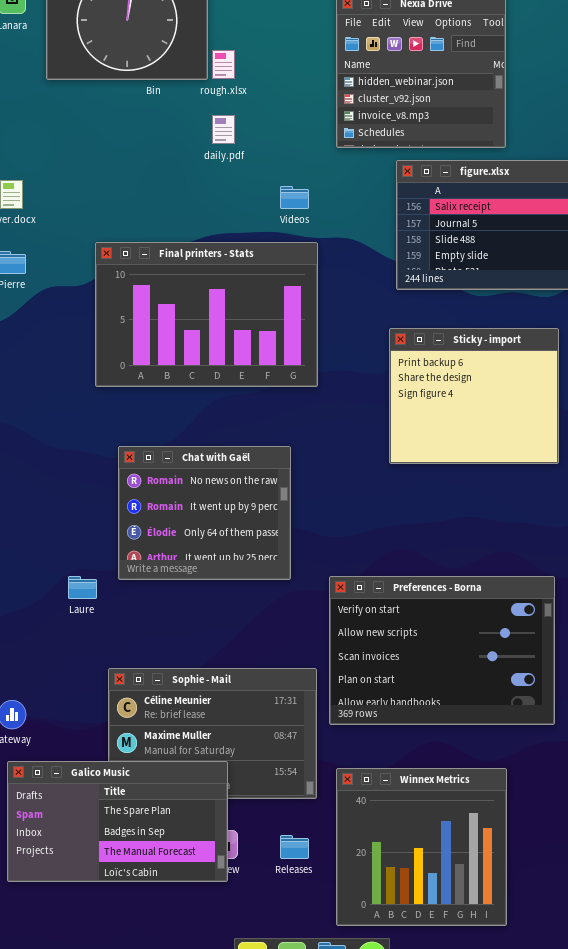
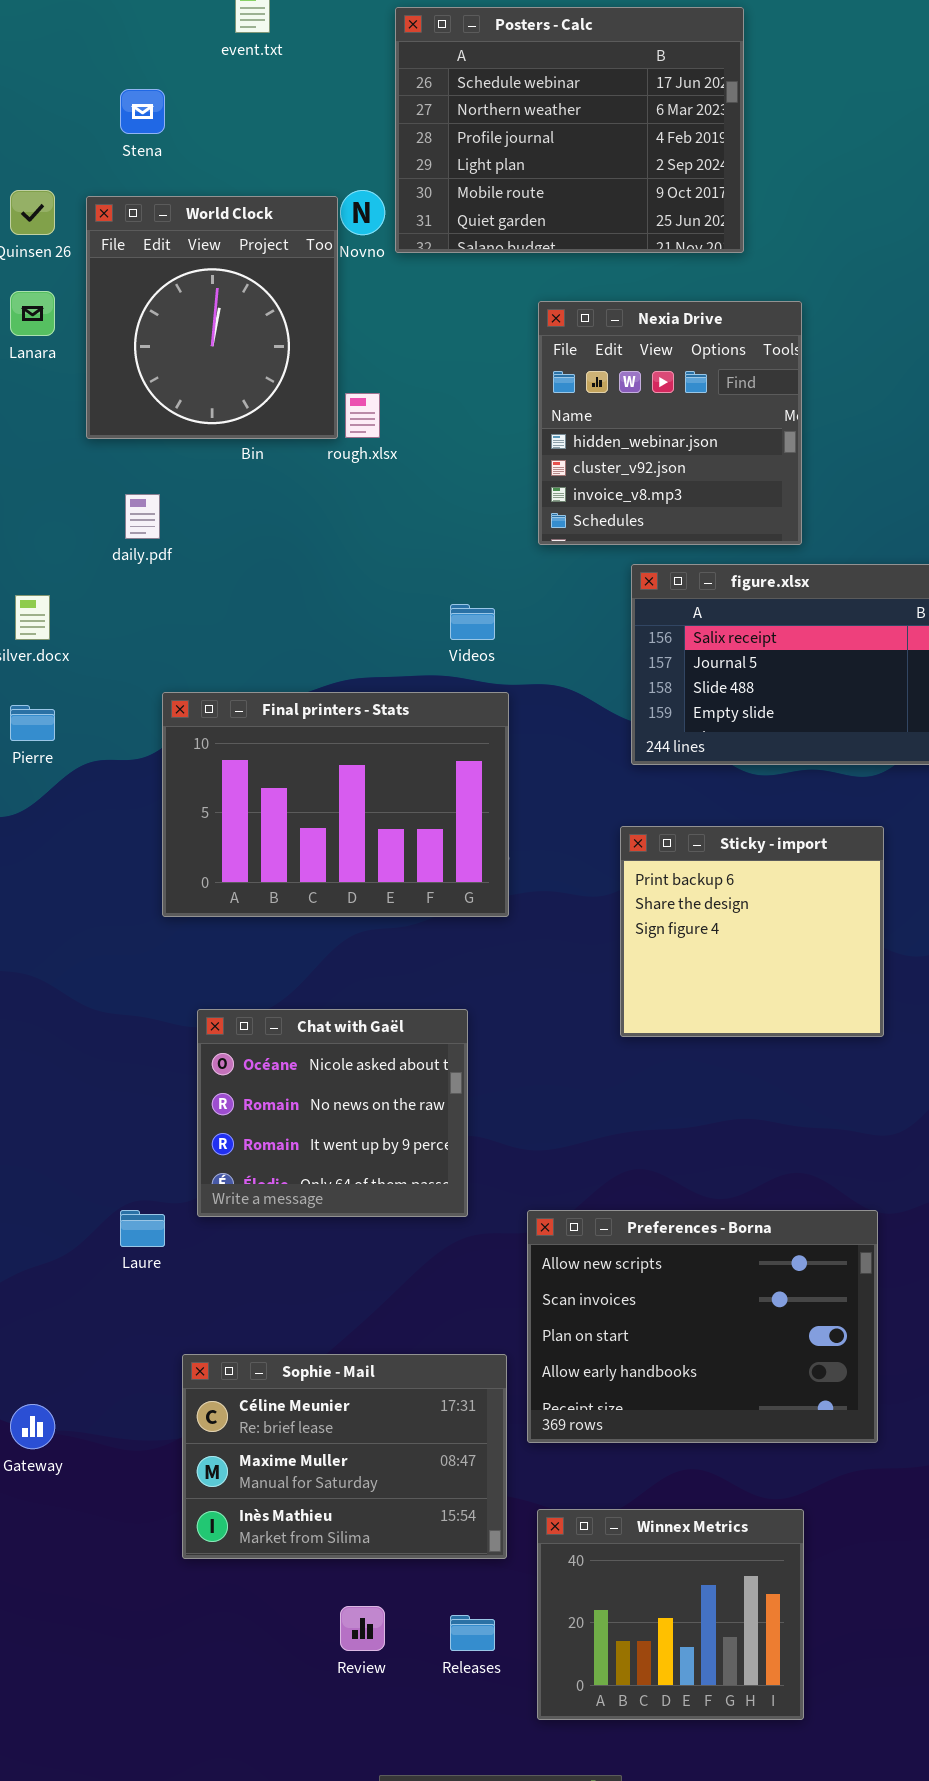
daily.pdf: [212,115,235,144] -> [125,494,160,539], moved
Chat with Gaël: [118,446,291,580] -> [197,1009,468,1217], scrolled up 1 row
Preferences - Borna: [329,576,555,725] -> [527,1210,878,1443], scrolled down 1 row
Galico Music: [7,761,228,882] -> none, closed
Winnex Metrics: [336,768,507,926] -> [537,1509,804,1720], resized

